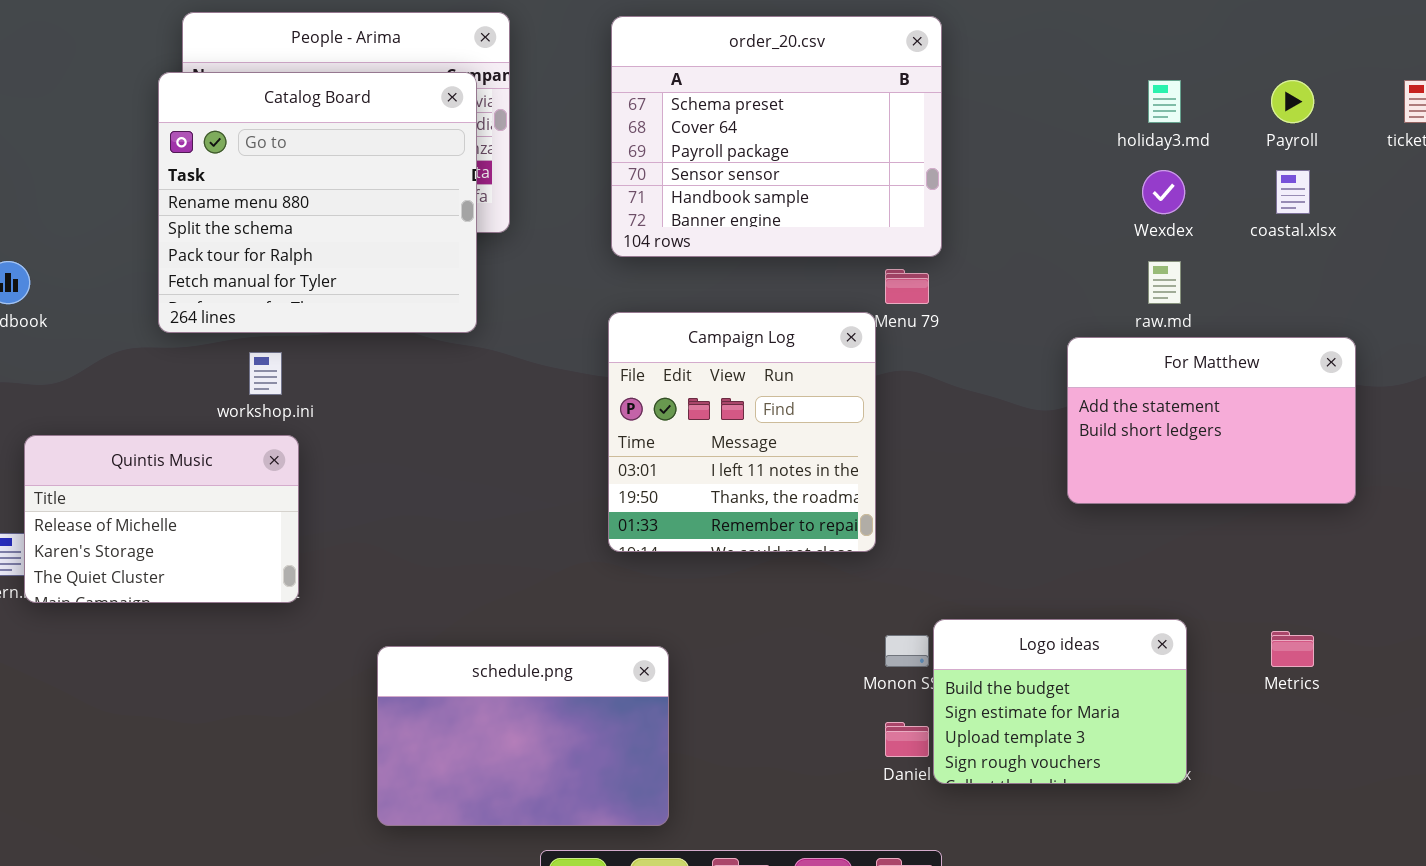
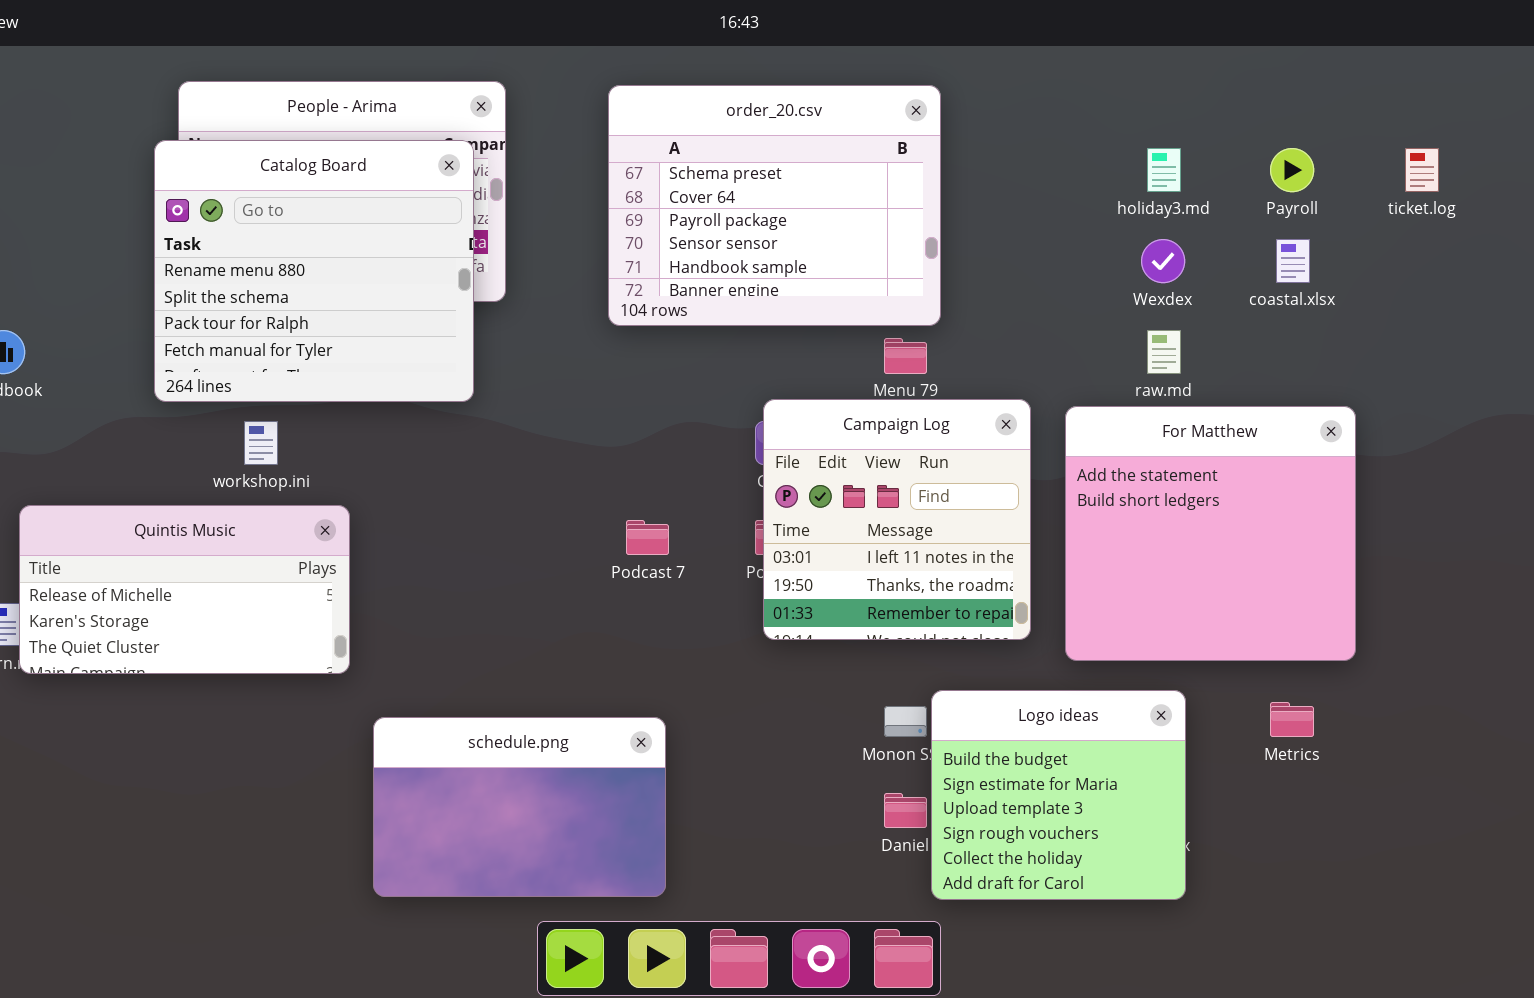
Campaign Log: [608,312,876,552] -> [763,399,1031,640], moved
For Matthew: [1067,337,1356,504] -> [1065,406,1356,661], resized
Quintis Music: [24,435,299,603] -> [19,505,350,674], resized
Logo ideas: [933,619,1187,784] -> [931,690,1186,900], resized

